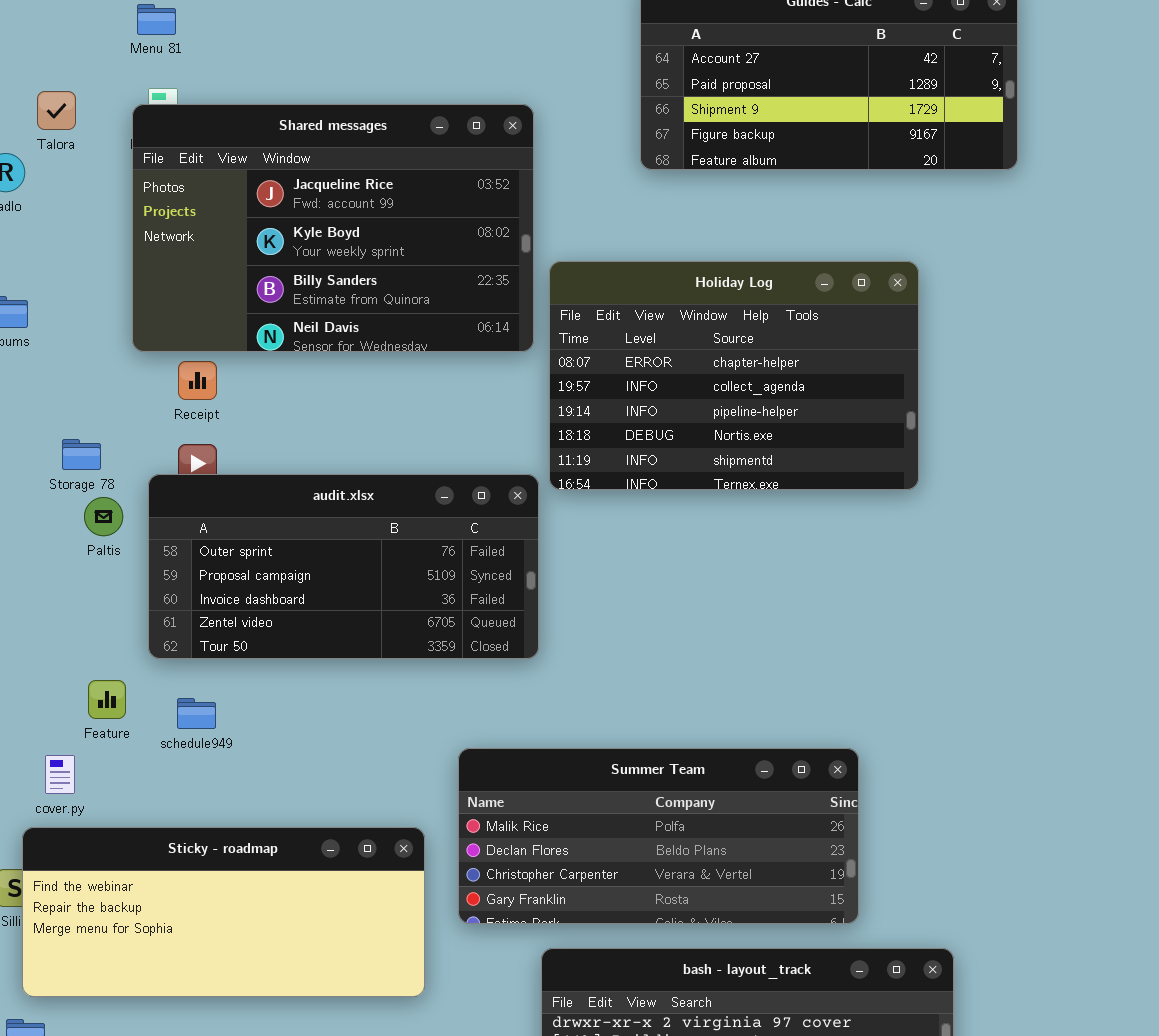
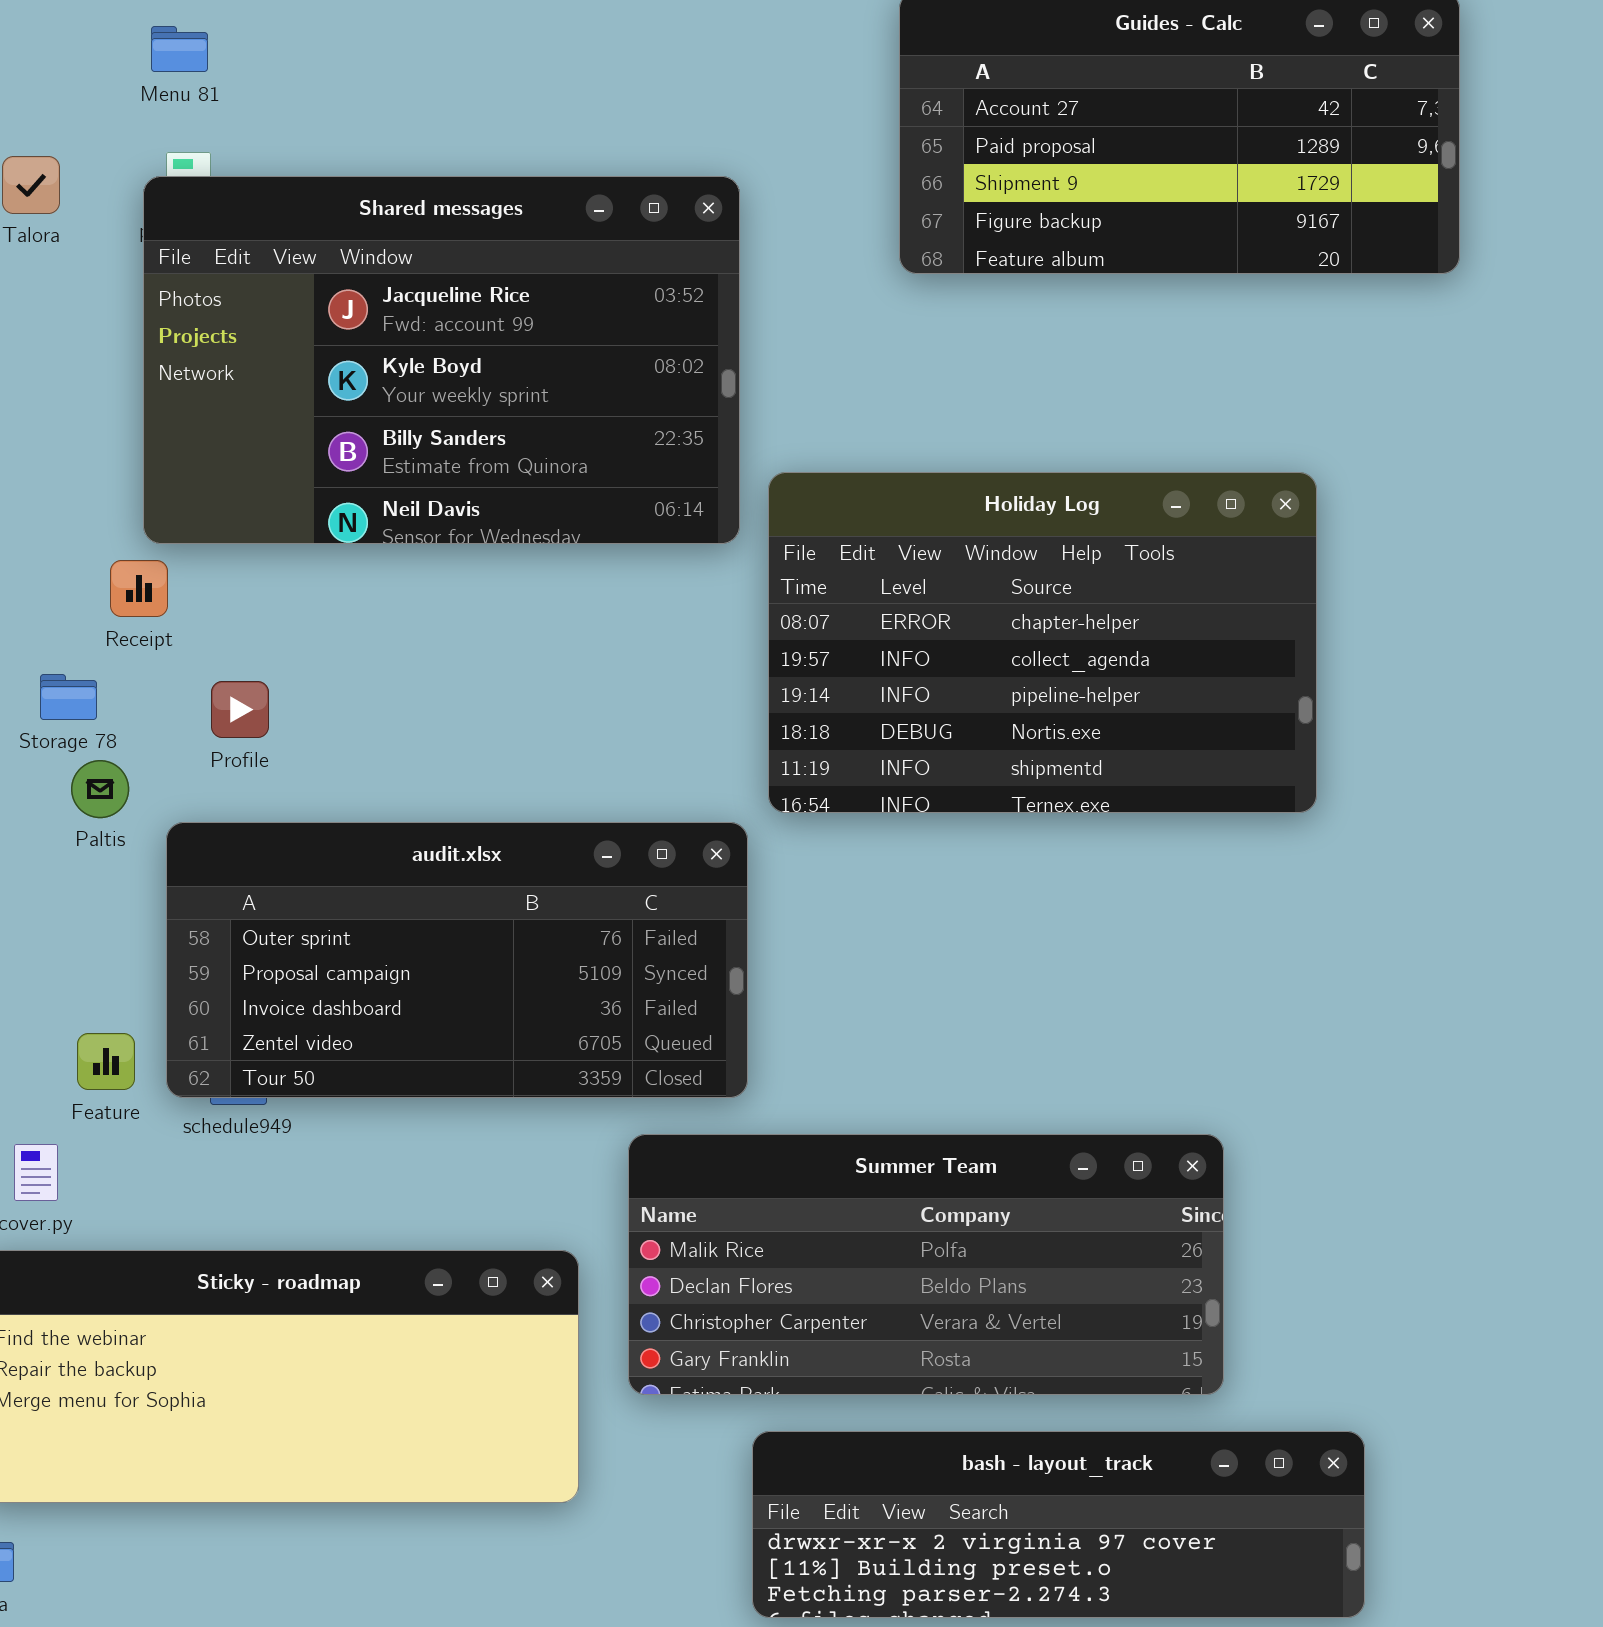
Holiday Log: [549,261,919,490] -> [768,472,1317,813], moved
Receipt: [178,361,217,400] -> [110,560,168,617], moved
audit.xlsx: [148,474,539,659] -> [166,822,748,1098], moved

